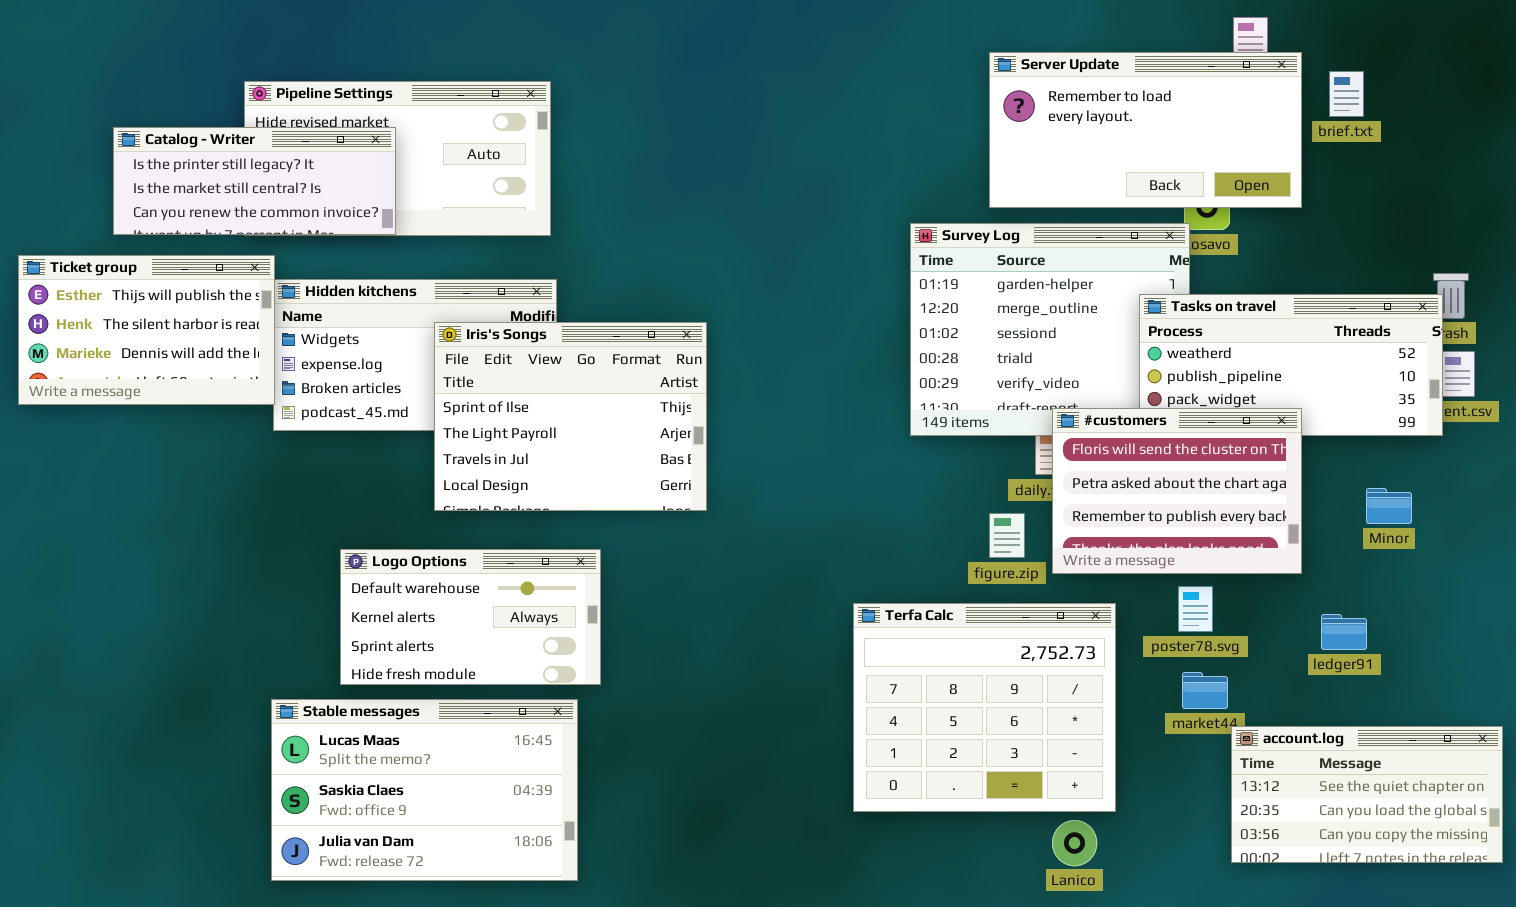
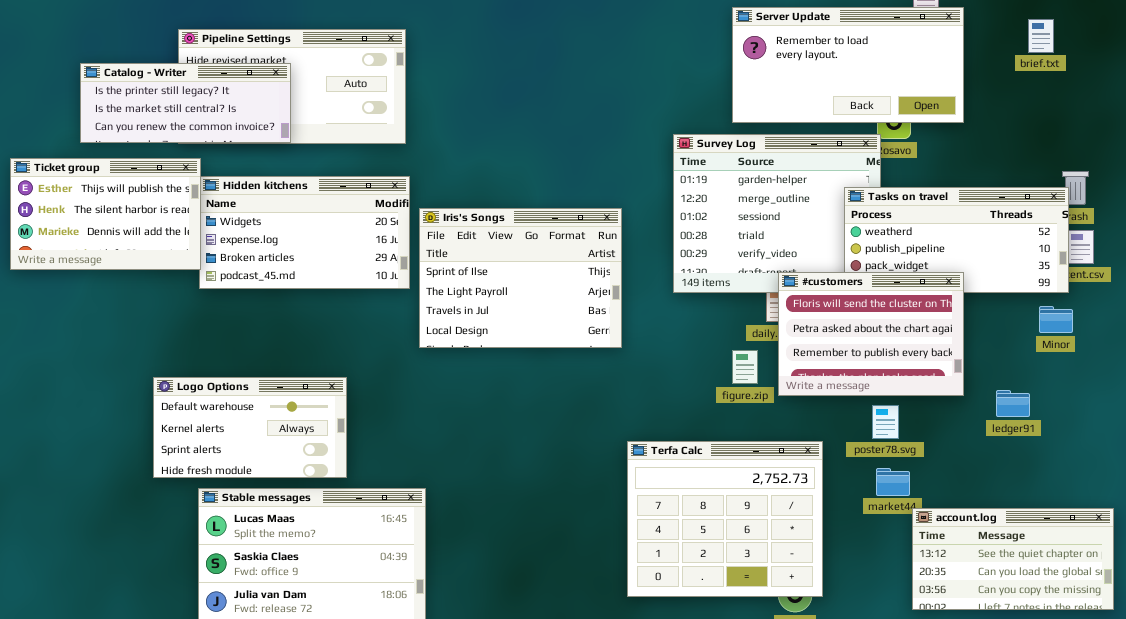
brief.txt: [1329,71,1364,117] -> [1028,19,1054,53], moved
Iris's Songs: [434,322,707,511] -> [419,208,622,348], moved
Minor: [1366,488,1412,524] -> [1039,306,1073,333], moved
Logo Options: [340,549,601,685] -> [153,377,347,478], moved
Terfa Calc: [853,603,1116,812] -> [627,441,823,597], moved
ledger91: [1321,614,1367,650] -> [996,390,1030,417], moved

